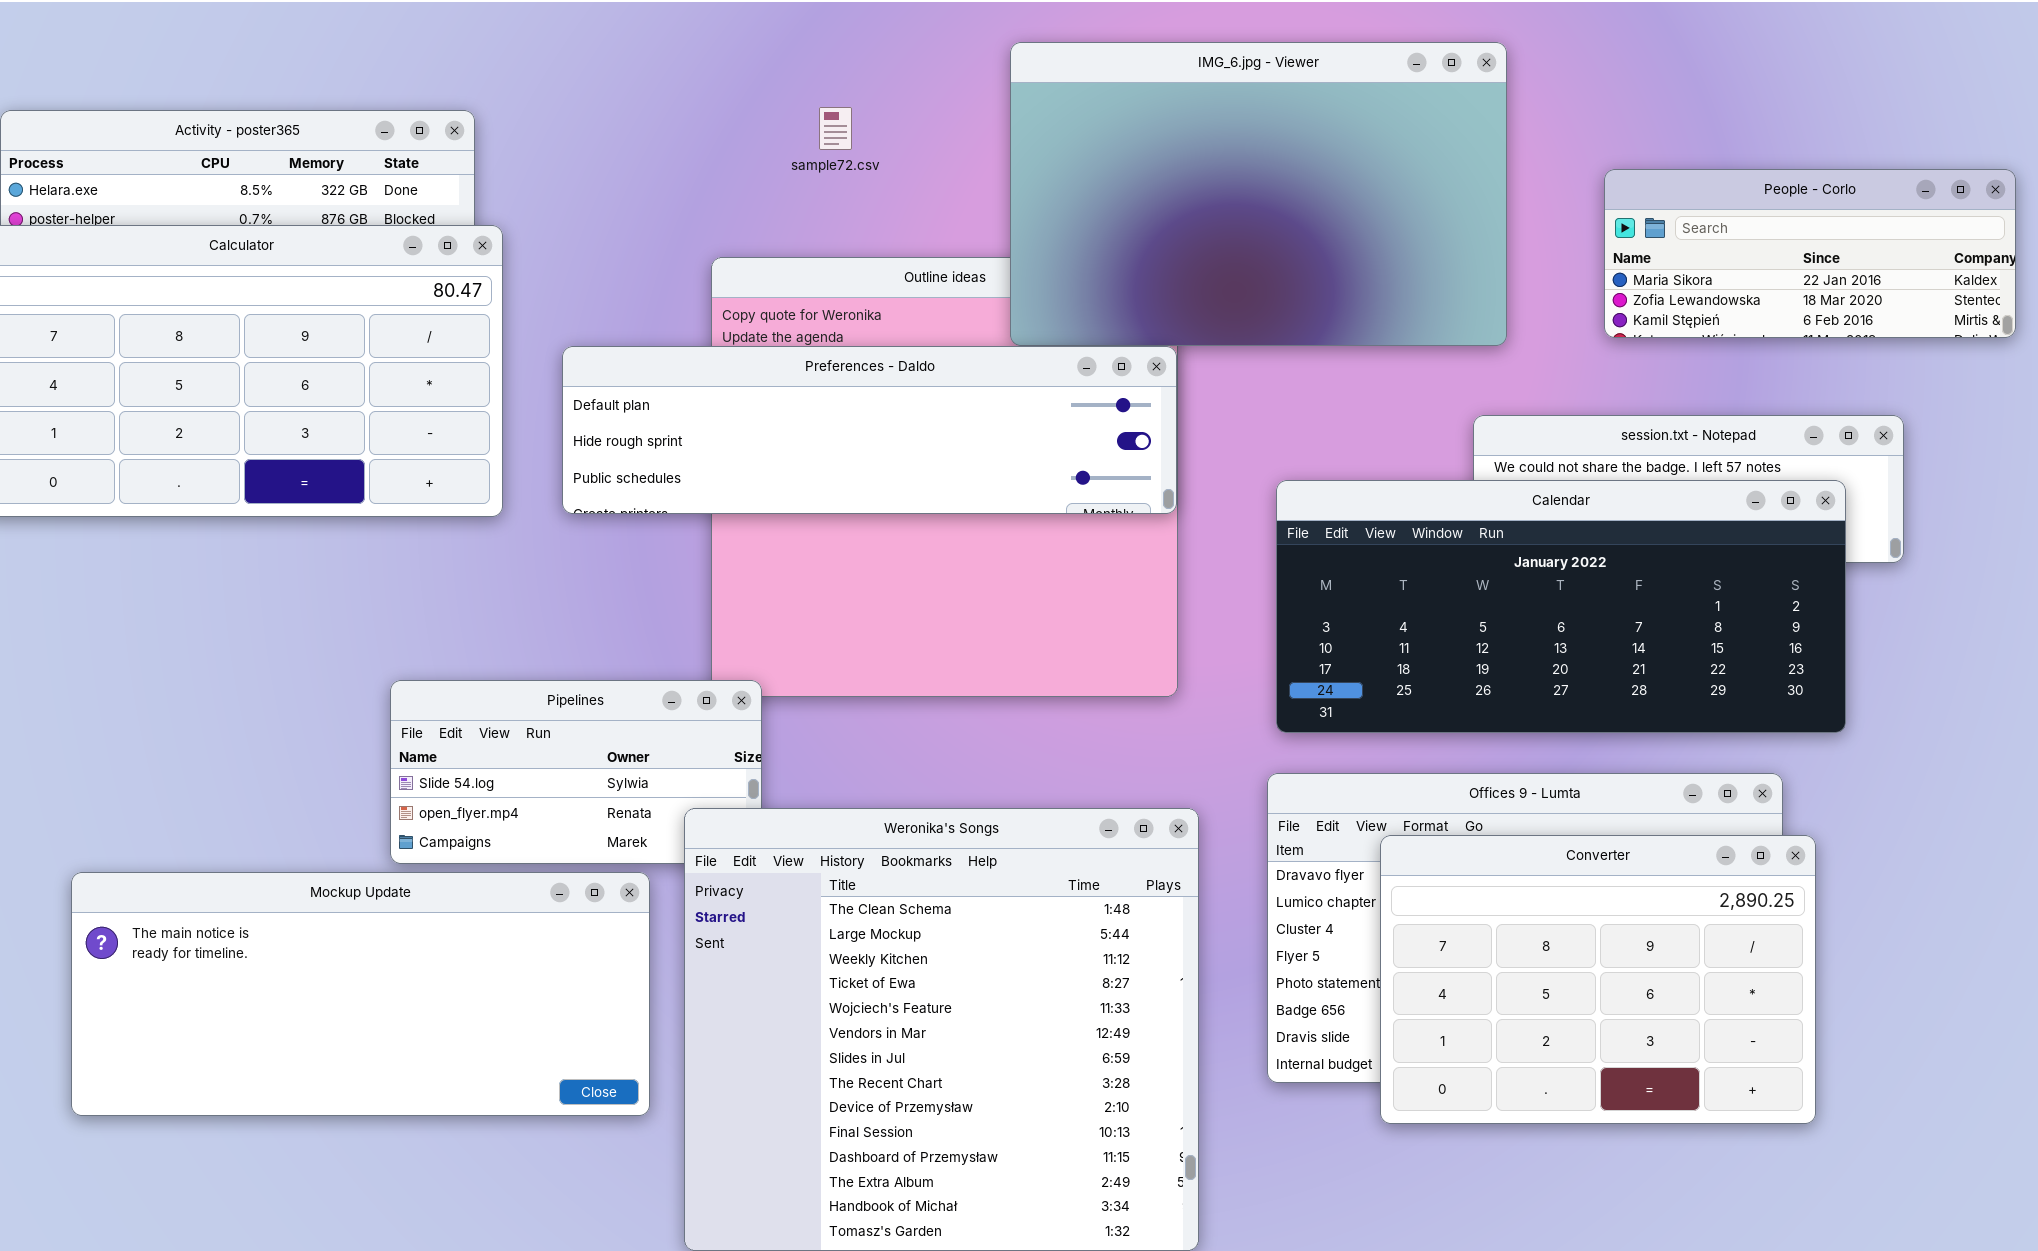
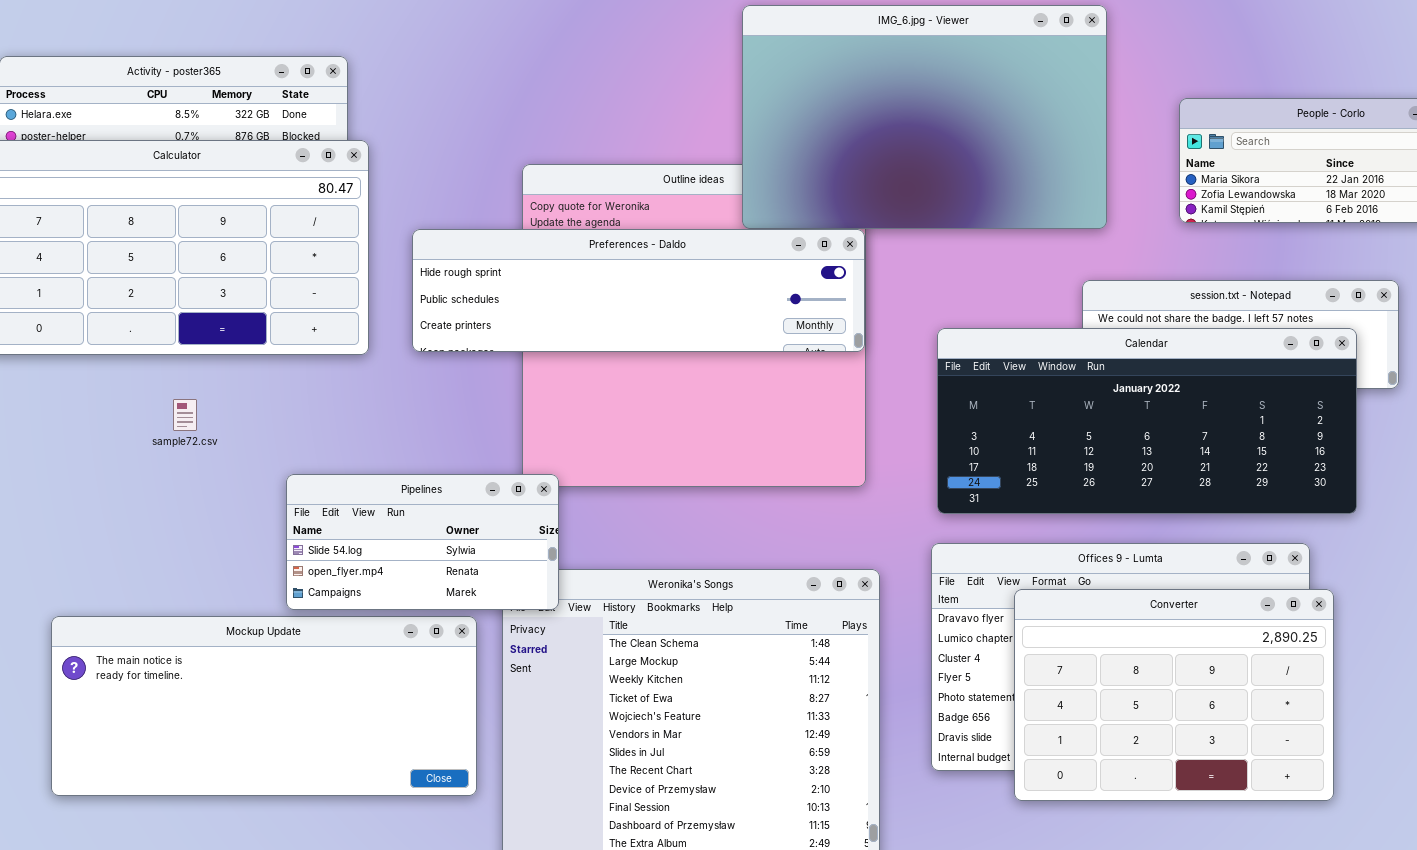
sample72.csv: [819,107,852,150] -> [173,399,197,431], moved
Preferences - Daldo: [562,346,1177,514] -> [412,229,865,352], scrolled down 1 row
Pipelines: [390,680,762,864] -> [286,474,559,610], raised

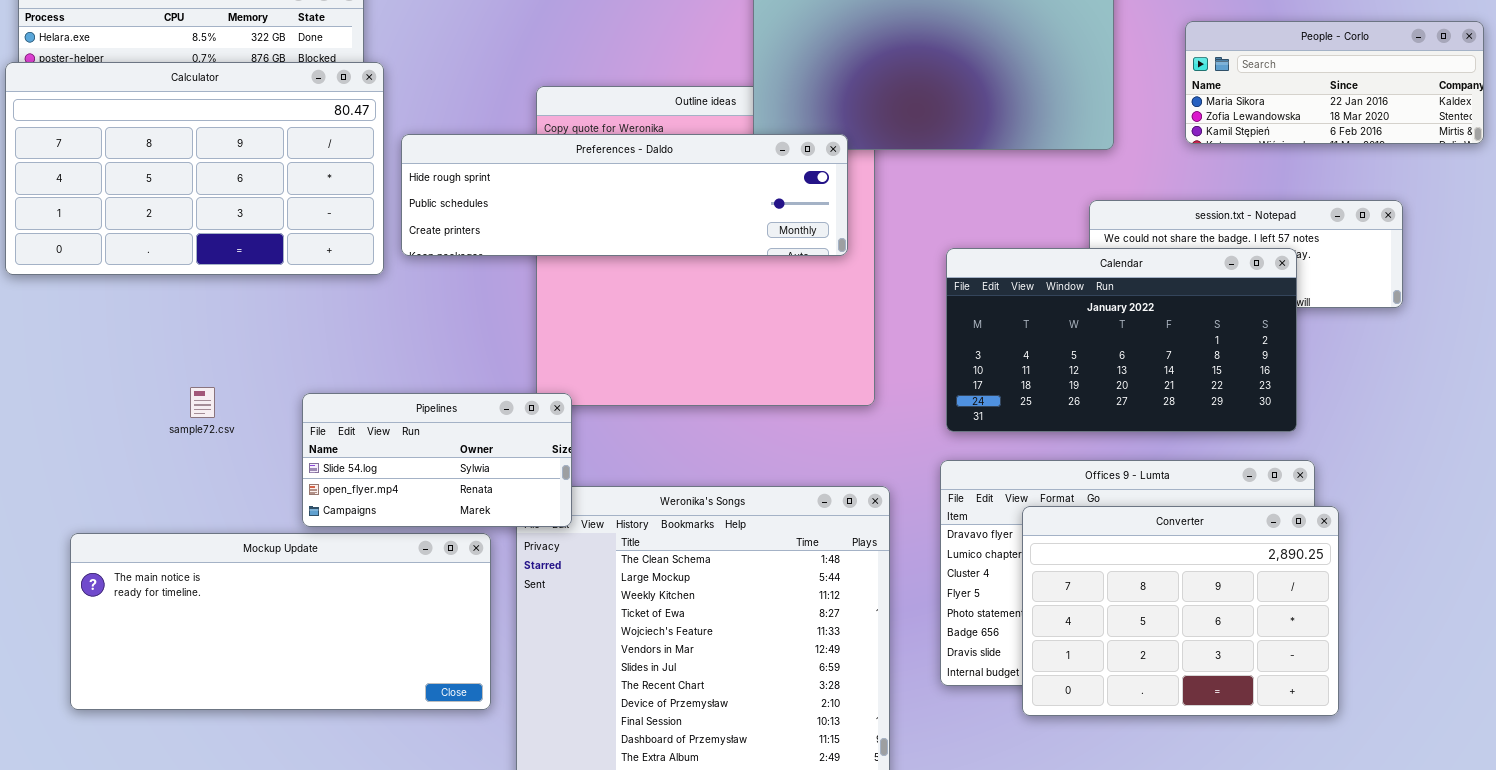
Preferences - Daldo: [412,229,865,352] -> [401,134,848,256], moved
Calendar: [937,328,1357,514] -> [946,248,1297,432], resized
sample72.csv: [173,399,197,431] -> [190,387,215,418], moved

